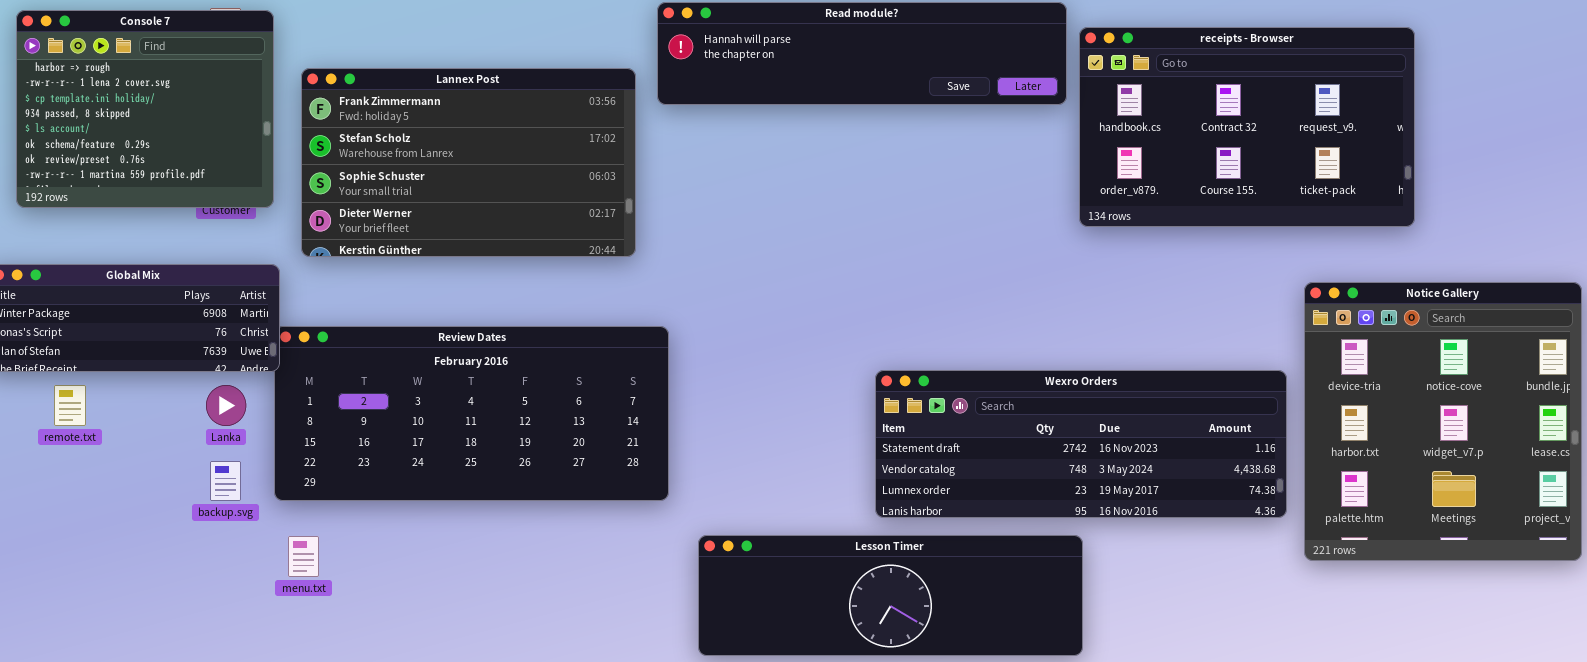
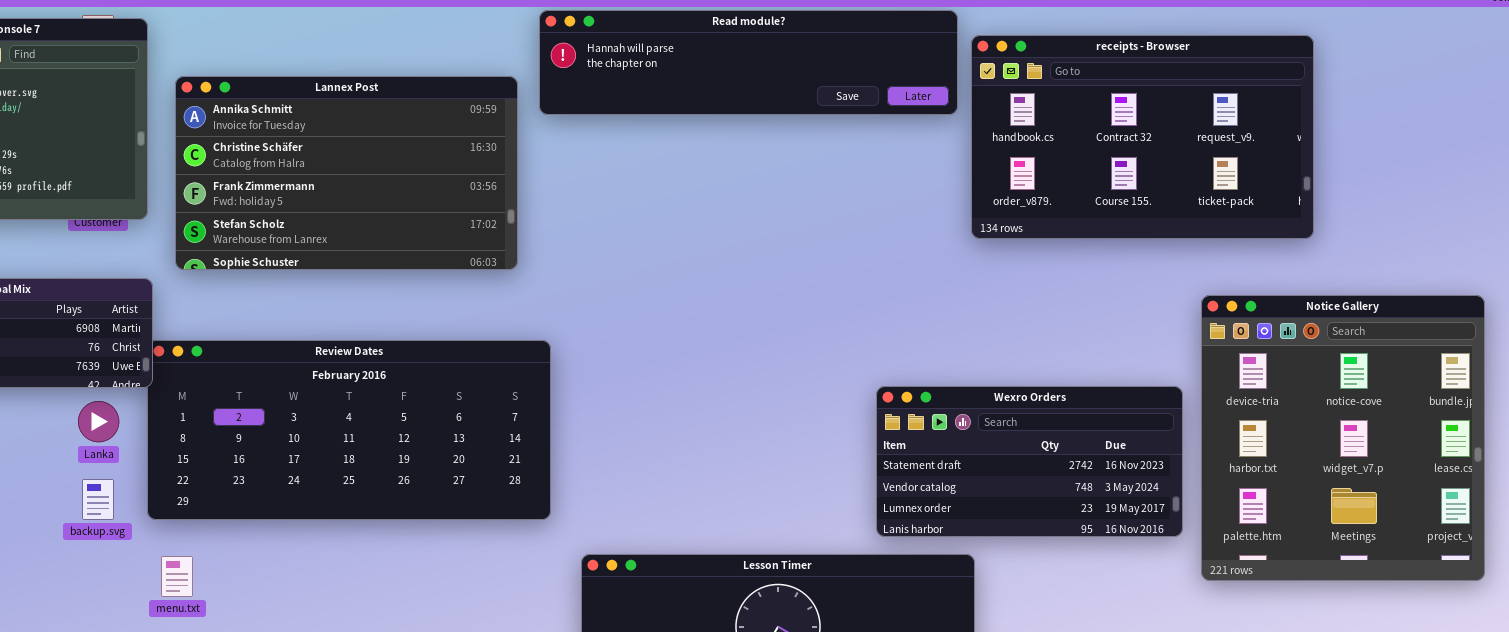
Lannex Post: [301,68,636,257] -> [175,76,518,270], scrolled up 2 rows
Wexro Orders: [875,370,1287,518] -> [876,386,1183,537], resized

